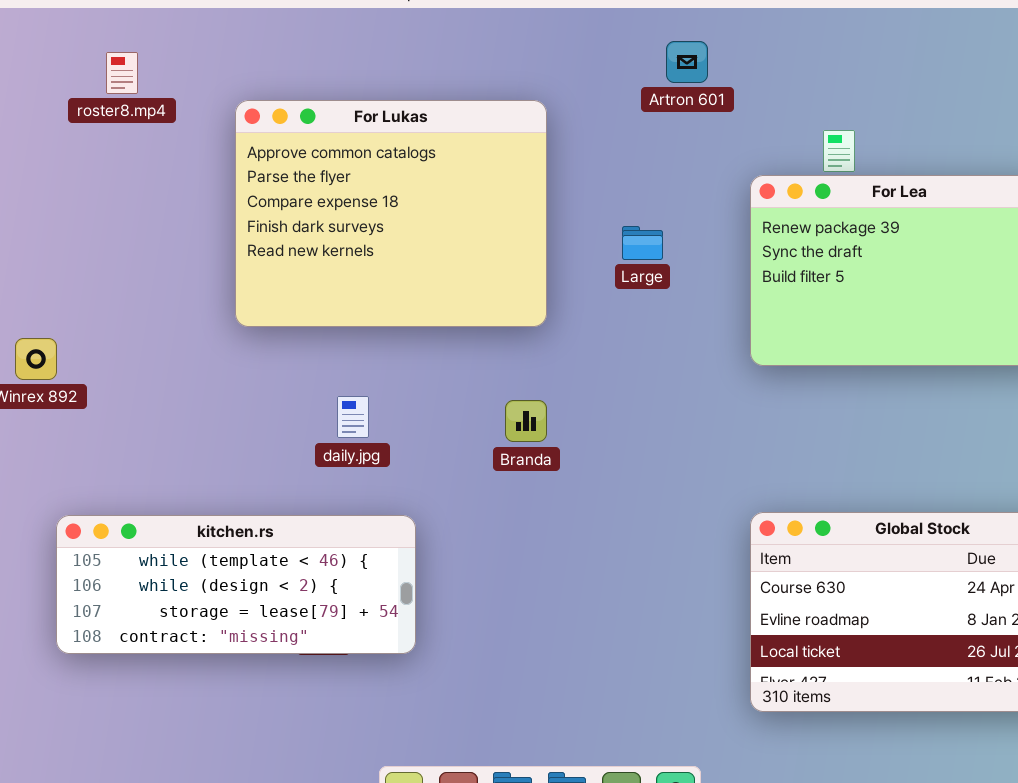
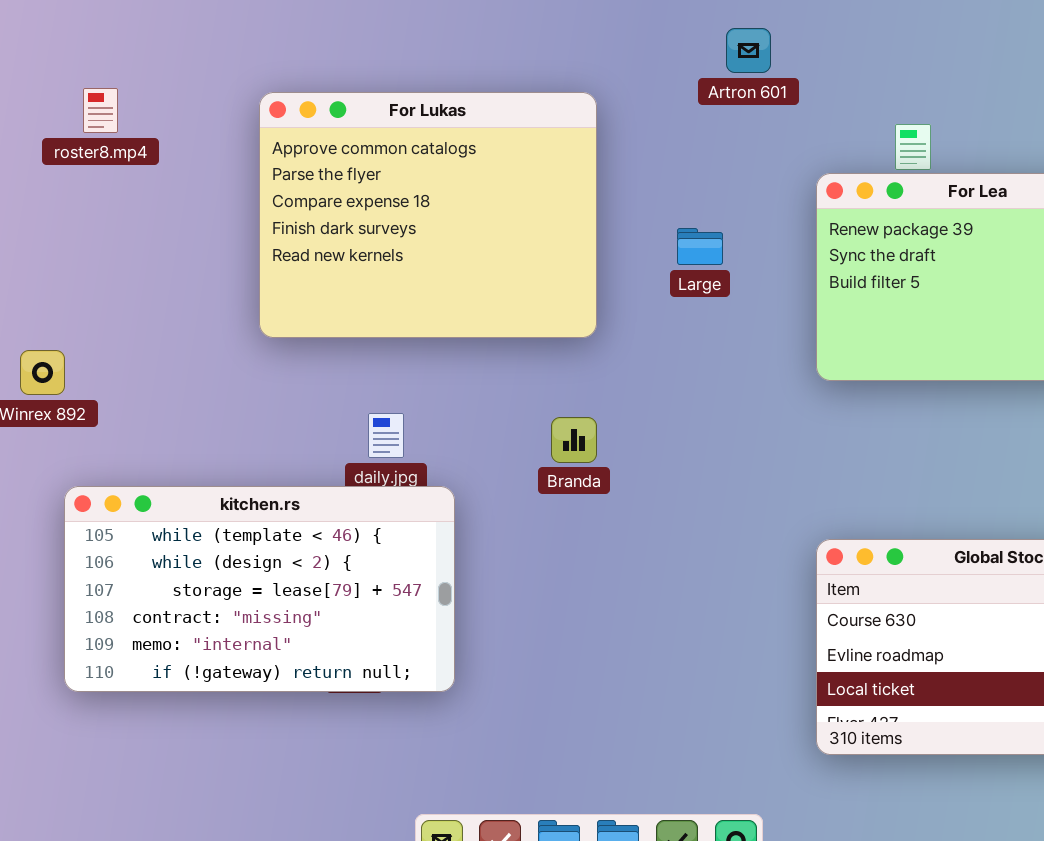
roster8.mp4: [106,52,138,94] -> [83,88,118,133], moved
kitchen.rs: [56,515,416,654] -> [64,486,455,692], resized

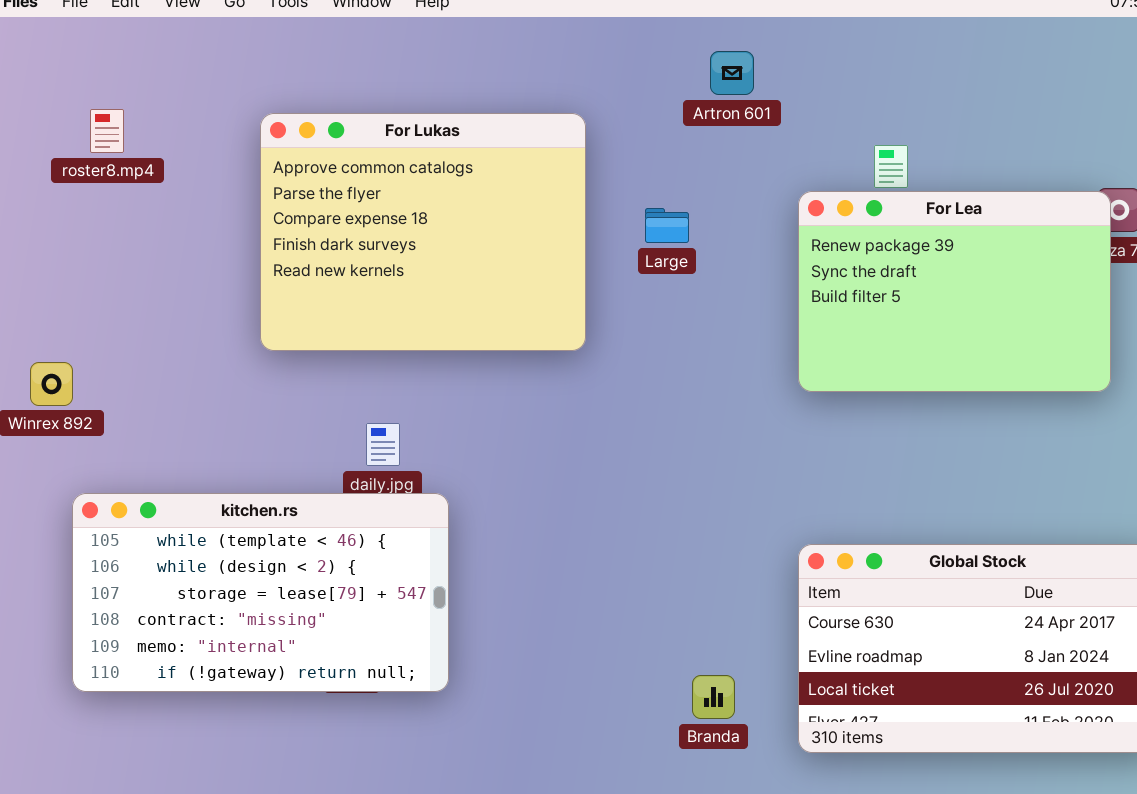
Large: [677,228,723,265] -> [645,208,689,243], moved
Branda: [551,417,597,463] -> [692,675,735,719], moved

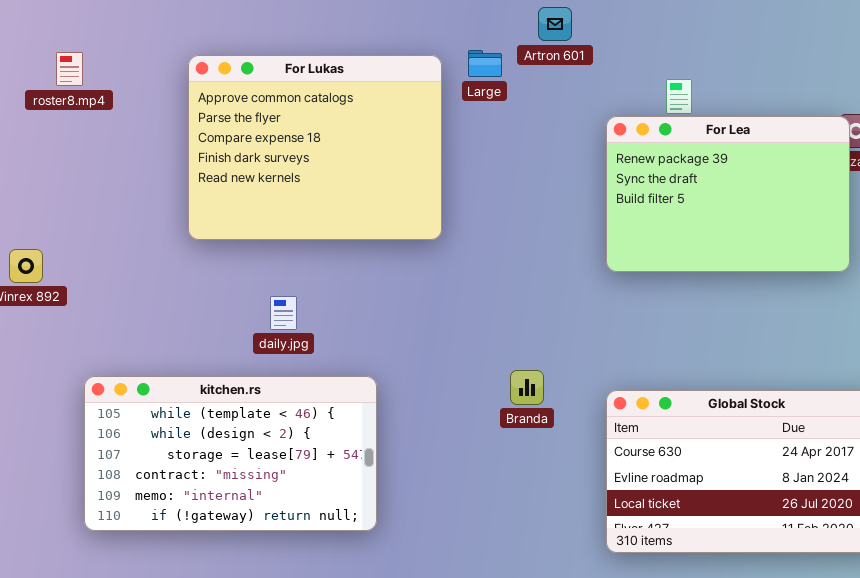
Large: [645,208,689,243] -> [468,50,502,77], moved
kitchen.rs: [72,493,449,692] -> [84,376,377,531], moved
Branda: [692,675,735,719] -> [510,370,544,405], moved

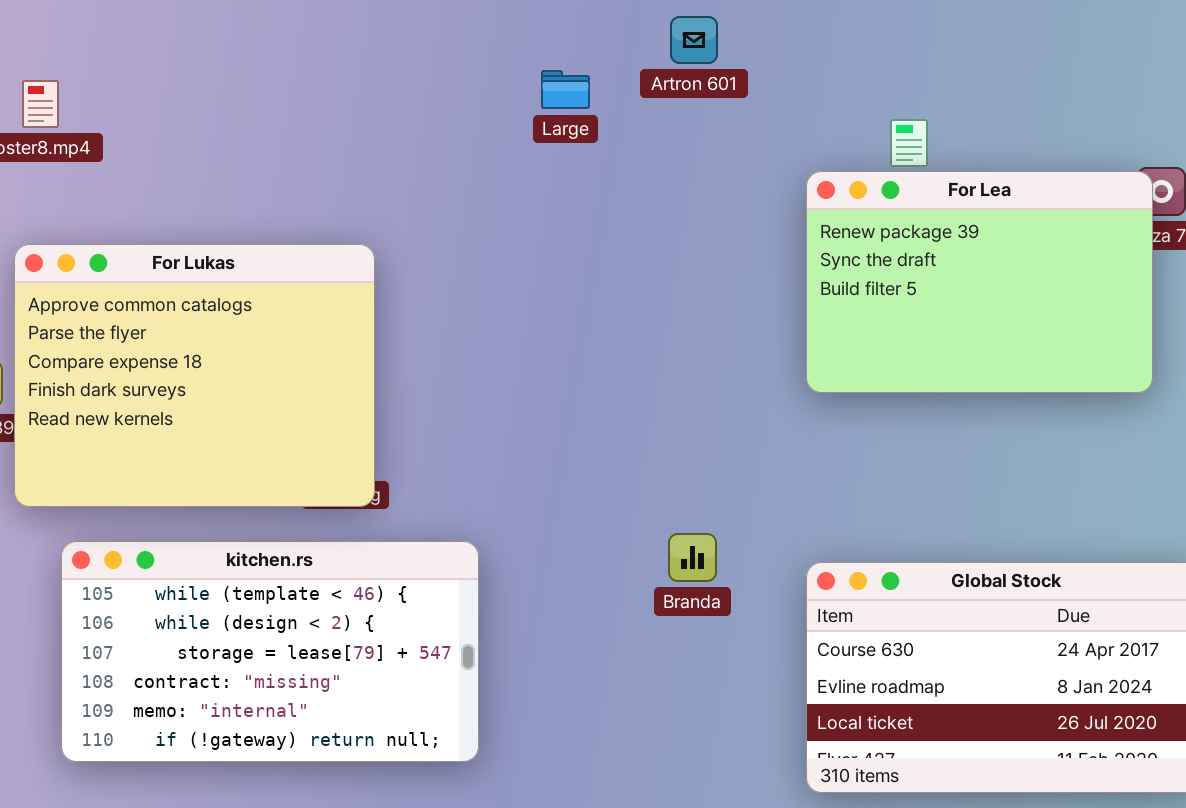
Artron 601: [538,7,572,41] -> [670,16,718,64], moved
Large: [468,50,502,77] -> [541,70,590,109], moved
For Lukas: [188,55,442,240] -> [14,244,375,507], moved

